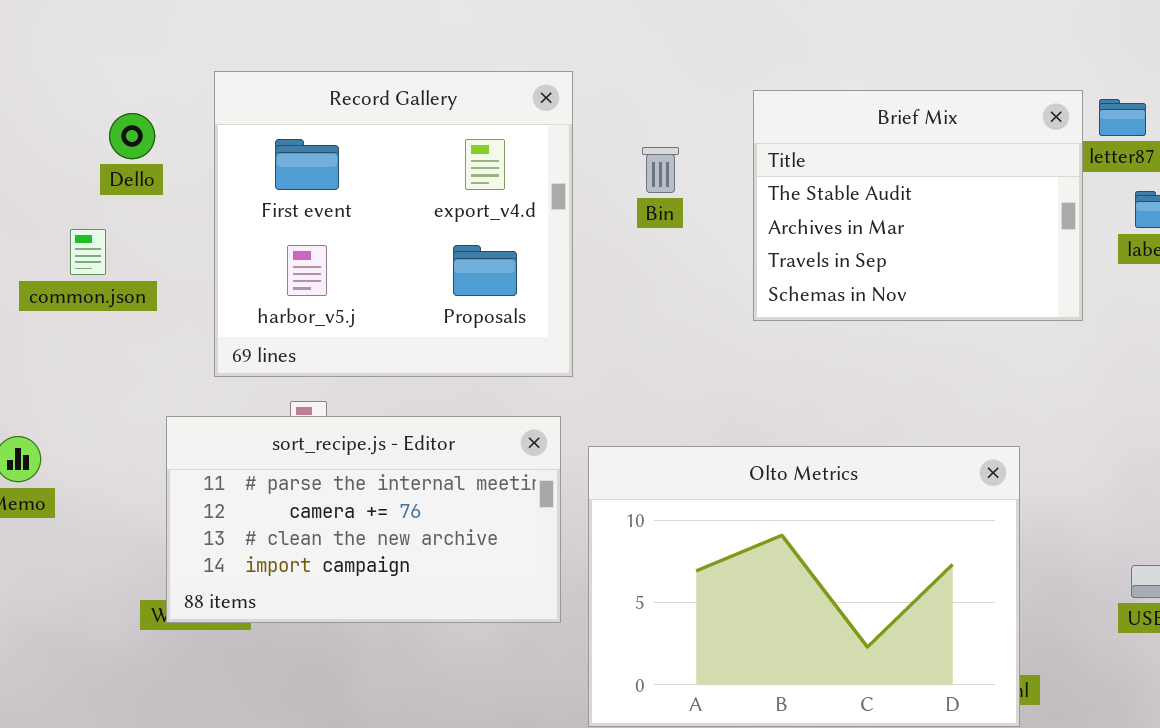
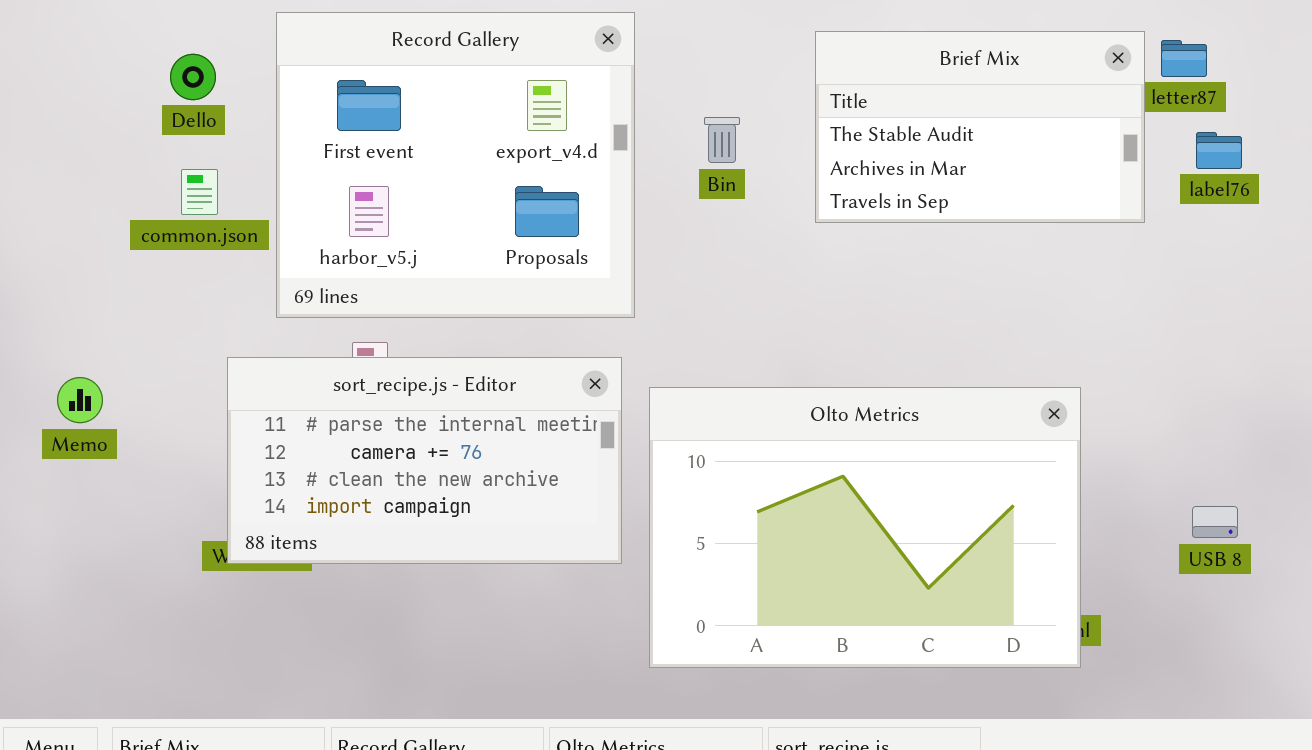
Brief Mix: [753,90,1083,321] -> [815,31,1145,223], resized
Bin: [642,147,679,193] -> [704,117,740,163], moved
common.json: [70,229,106,275] -> [181,169,218,215], moved

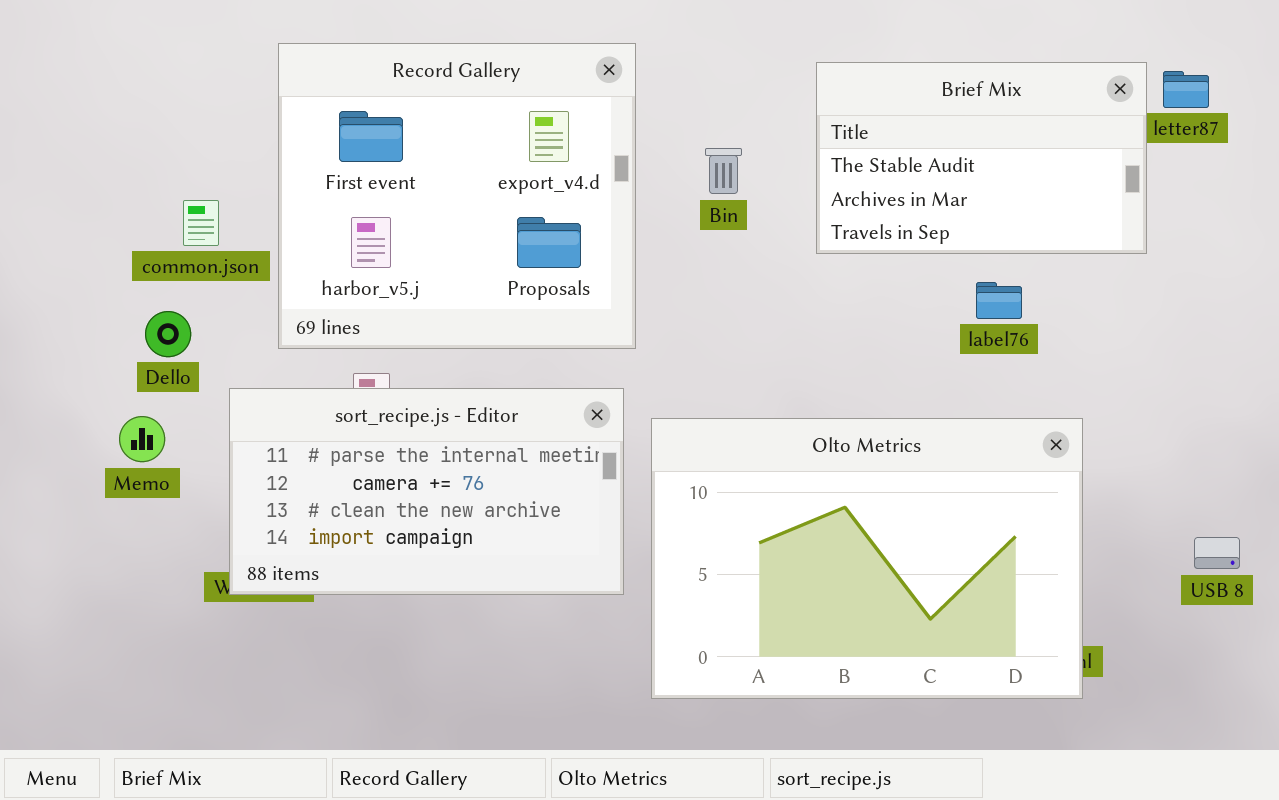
Dello: [170,54,216,100] -> [145,311,191,357], moved
label76: [1196,132,1242,169] -> [976,282,1022,319], moved
Memo: [57,377,103,423] -> [119,416,165,462], moved

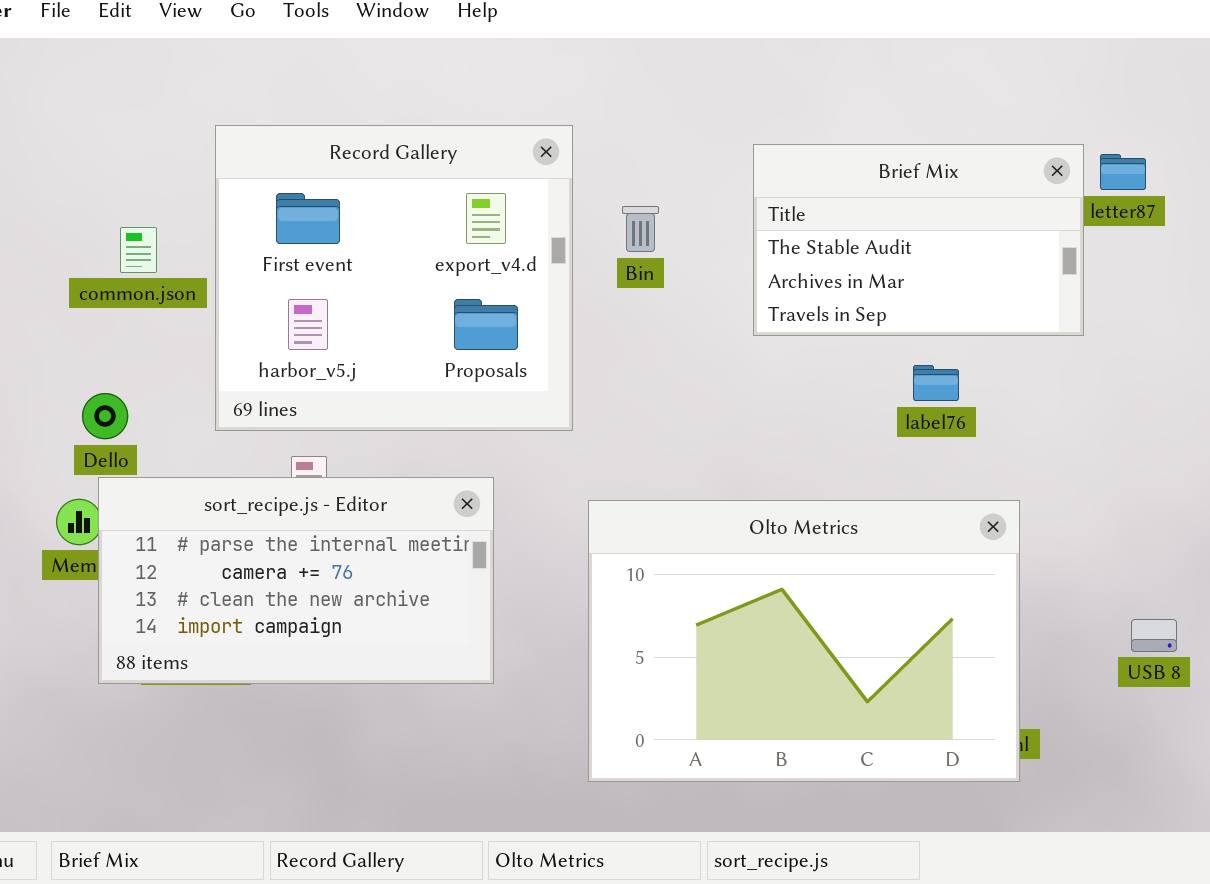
Bin: [705,148,742,194] -> [622,206,659,252], moved
common.json: [183,200,219,246] -> [120,227,157,273], moved
sort_recipe.js - Editor: [229,388,624,595] -> [98,477,494,684], moved

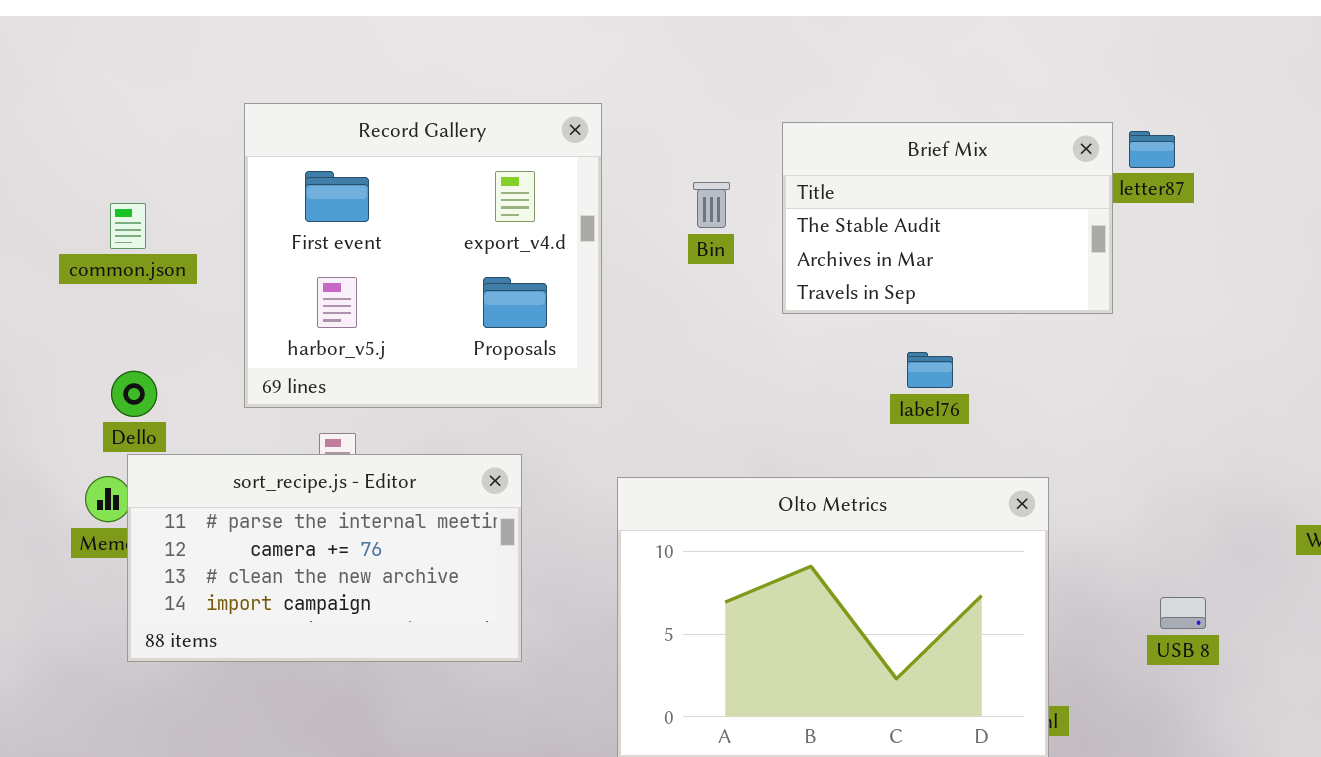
Bin: [622,206,659,252] -> [693,182,730,228], moved
common.json: [120,227,157,273] -> [110,203,146,249], moved
label76: [913,365,959,401] -> [907,352,953,388], moved

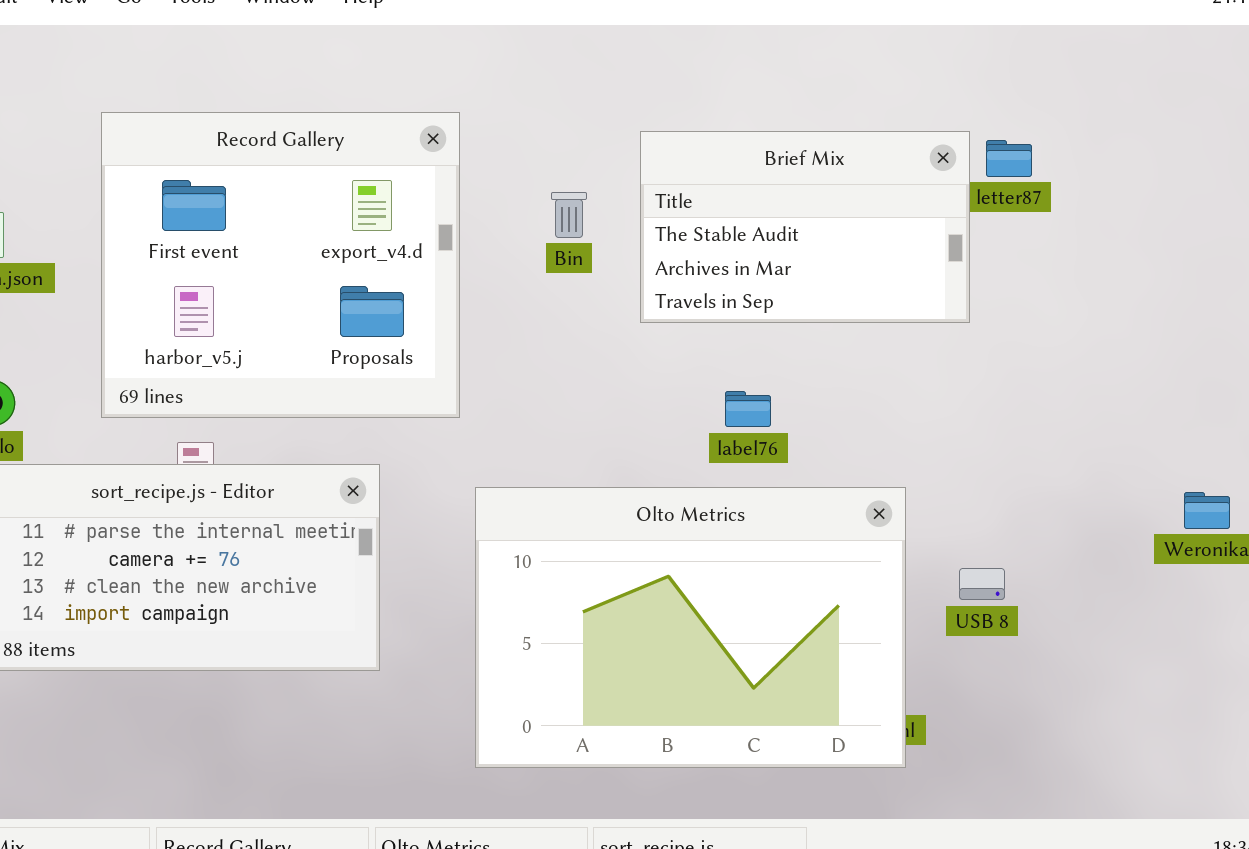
label76: [907,352,953,388] -> [725,391,771,427], moved
USB 8: [1160,597,1206,629] -> [959,568,1005,600], moved

